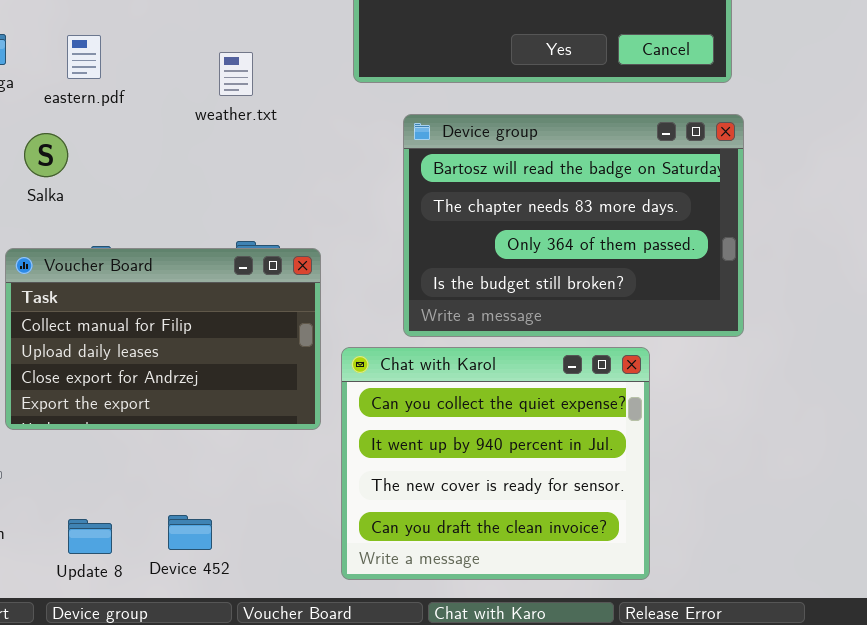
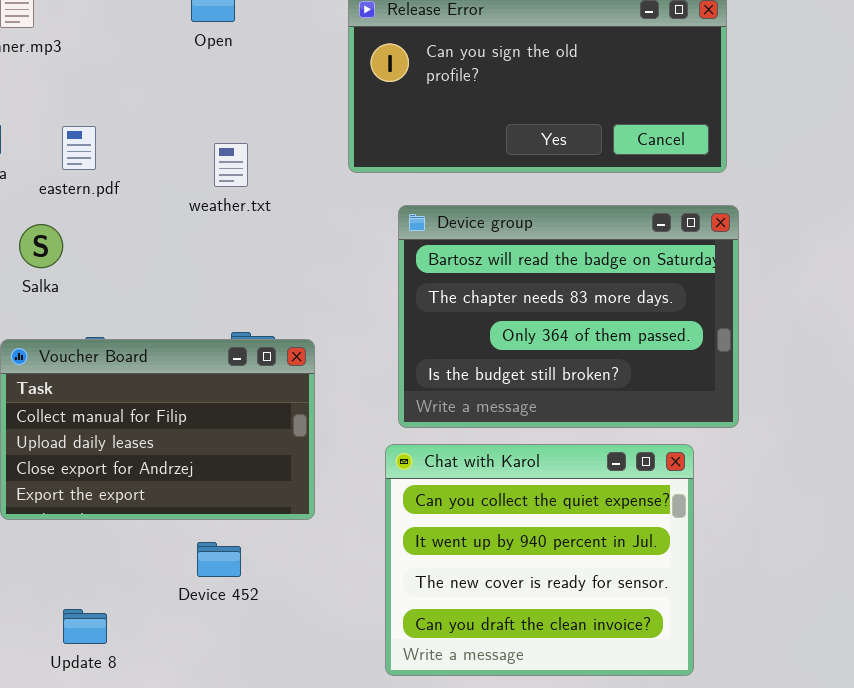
Chat with Karol: [341,347,650,580] -> [385,444,694,676], moved
Device 452: [168,515,212,550] -> [197,542,241,577], moved

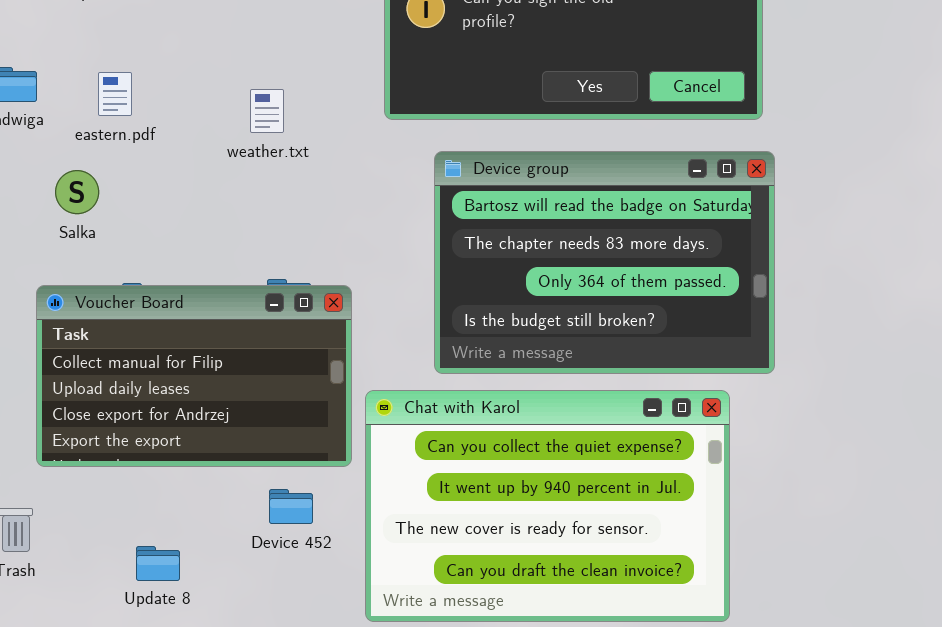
Chat with Karol: [385,444,694,676] -> [365,390,730,622], resized
Device 452: [197,542,241,577] -> [269,489,313,524], moved
Update 8: [63,609,107,644] -> [136,546,180,581], moved

